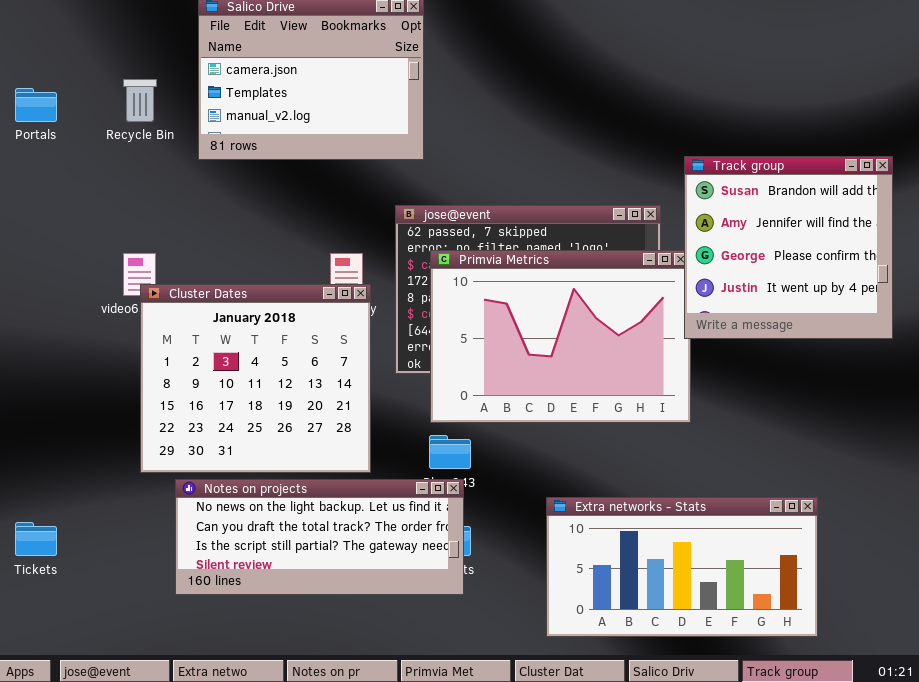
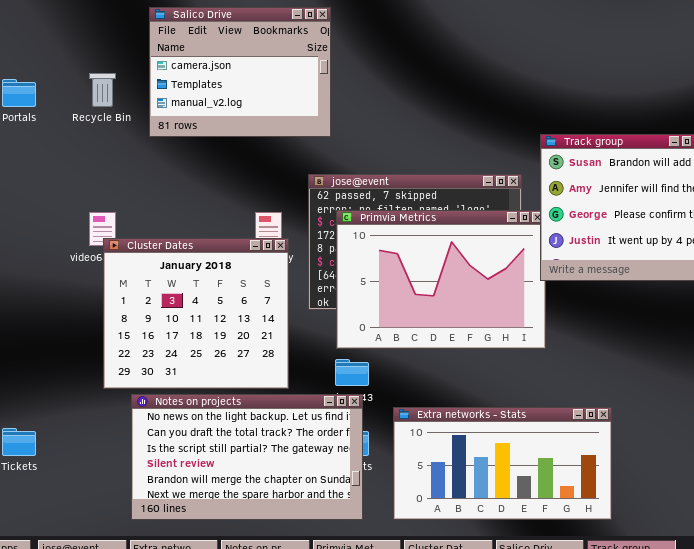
Notes on projects: [175,479,464,595] -> [131,394,363,520], resized
Extra networks - Stats: [546,497,818,637] -> [393,407,612,520], moved

